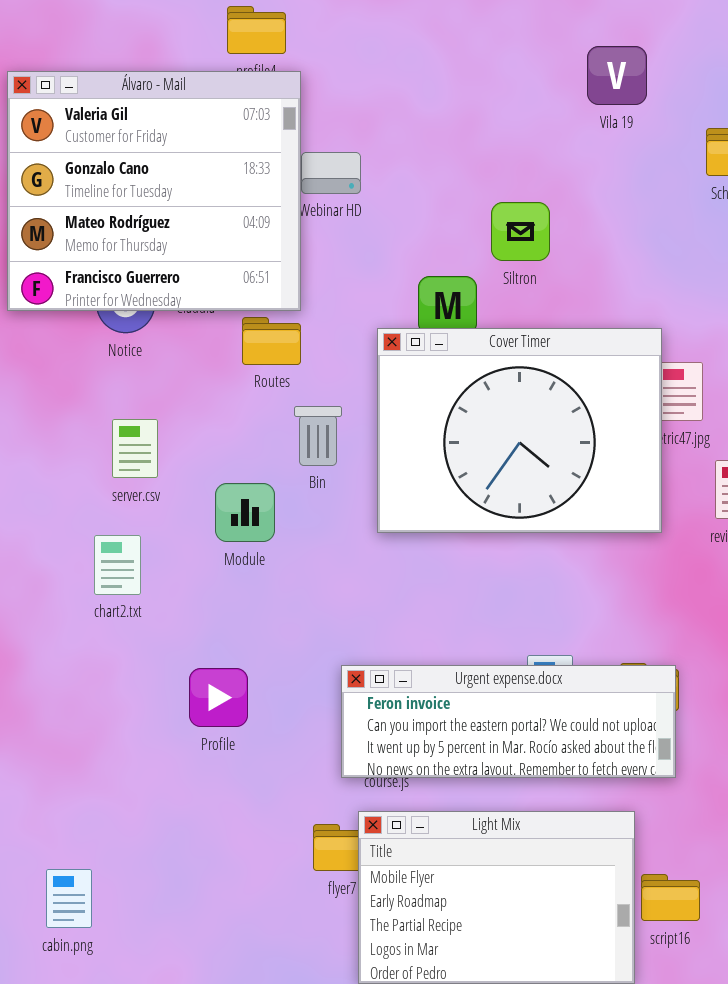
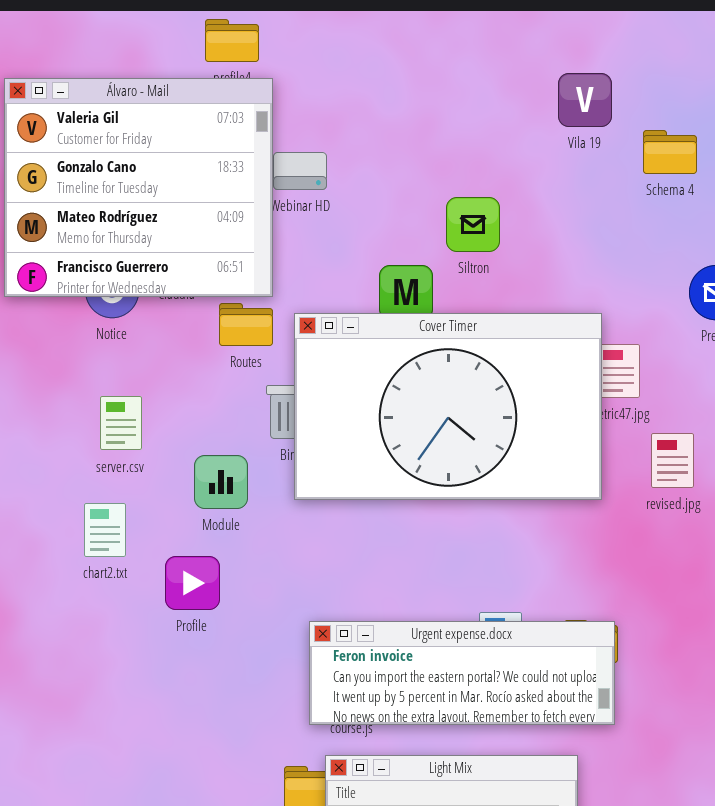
Vila 19: [587,46,647,105] -> [558,73,612,127], moved
Cover Timer: [377,328,662,533] -> [294,313,602,500], resized
Profile: [189,668,248,727] -> [165,556,220,610], moved

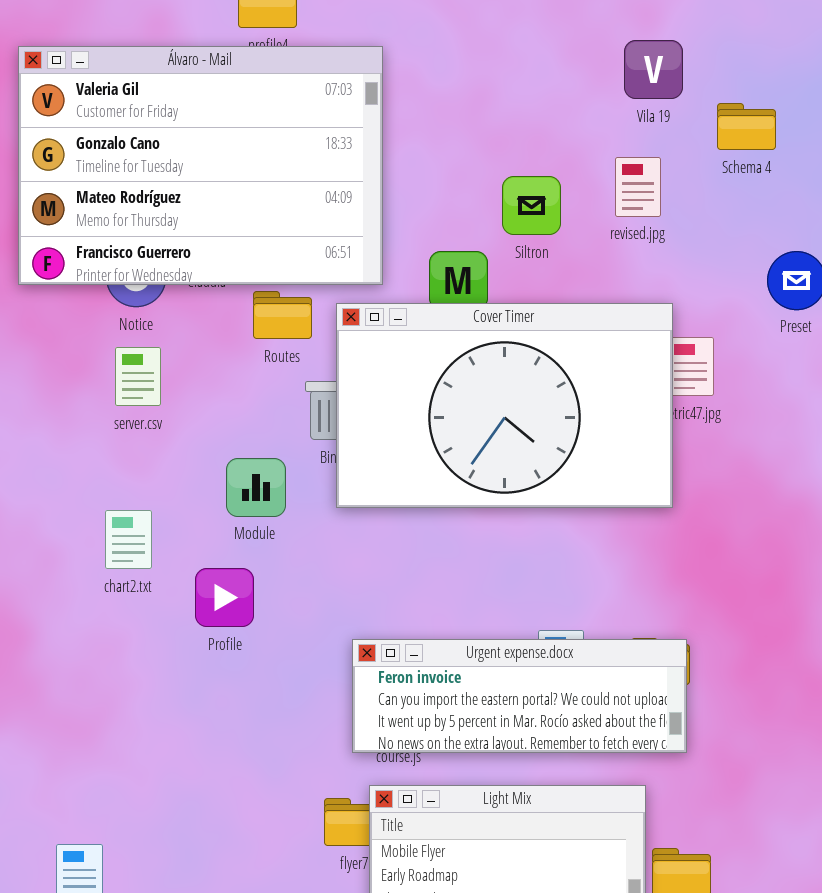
Álvaro - Mail: [4,78,273,297] -> [18,46,383,285], resized
server.csv: [100,396,142,450] -> [115,347,161,406], moved
revised.jpg: [651,433,694,488] -> [615,157,661,217], moved

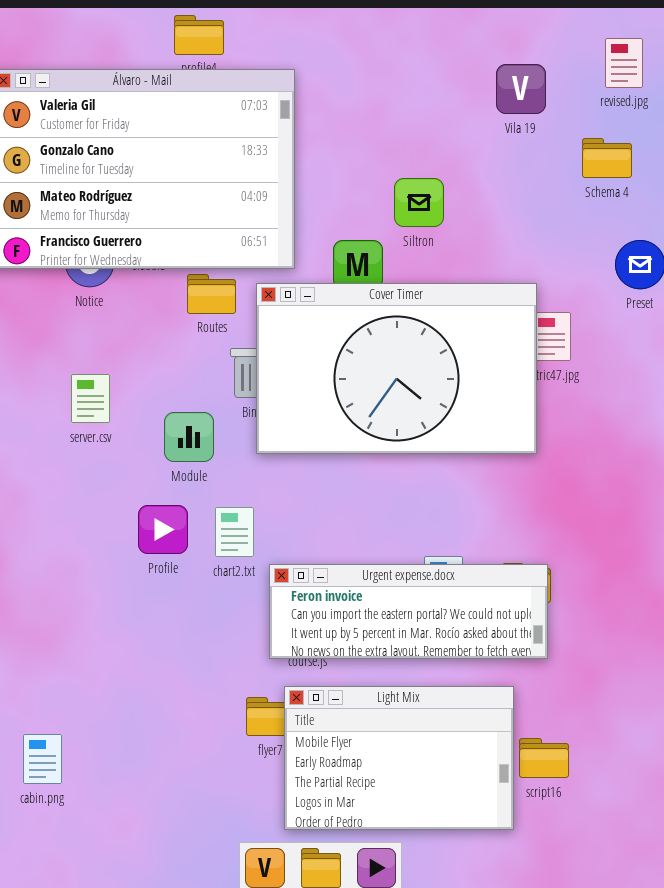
Schema 4: [717,103,776,150] -> [582,138,632,178], moved
revised.jpg: [615,157,661,217] -> [605,38,643,88], moved
server.csv: [115,347,161,406] -> [71,374,110,423], moved
chart2.txt: [105,510,152,569] -> [215,507,254,557], moved

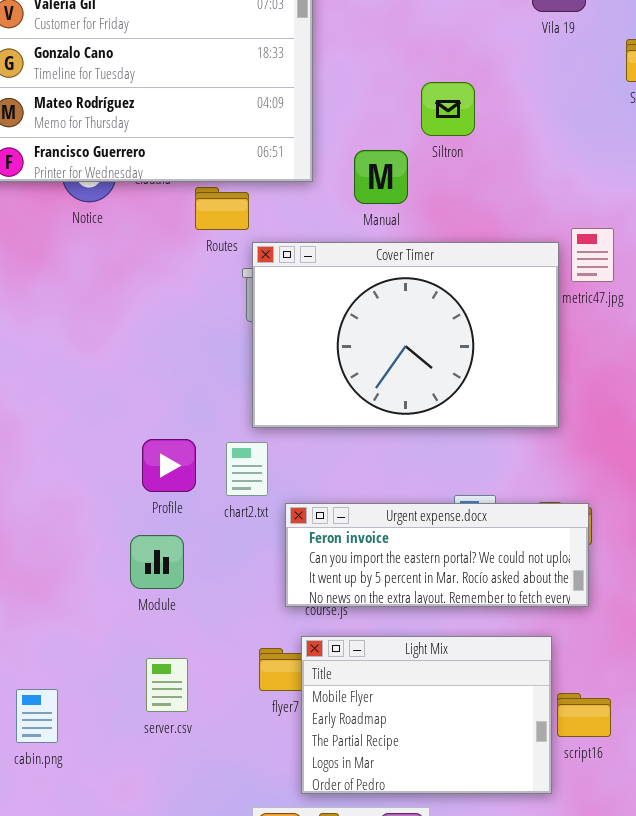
Cover Timer: [256,283,537,454] -> [252,242,559,428], moved
server.csv: [71,374,110,423] -> [146,658,188,712], moved
Module: [164,412,214,462] -> [130,535,184,589], moved

